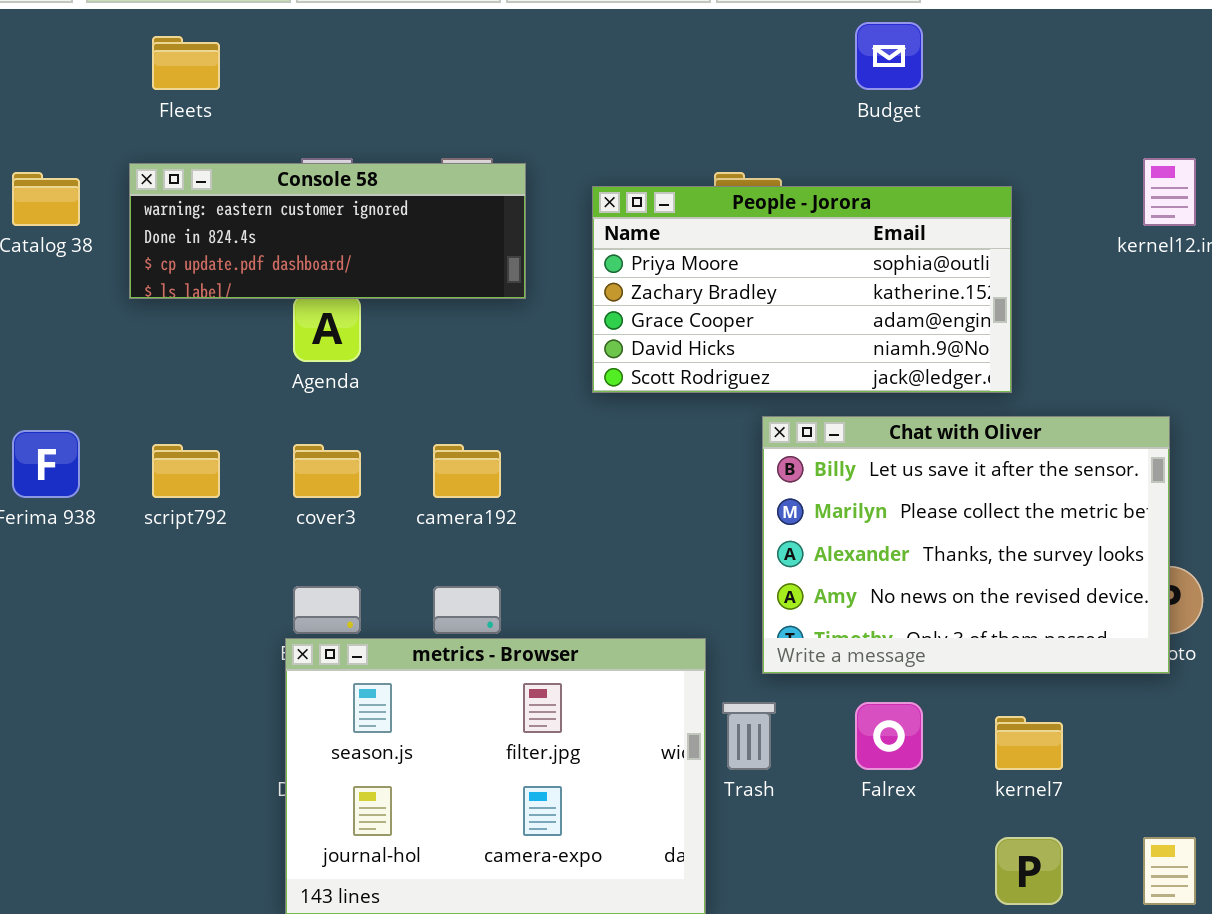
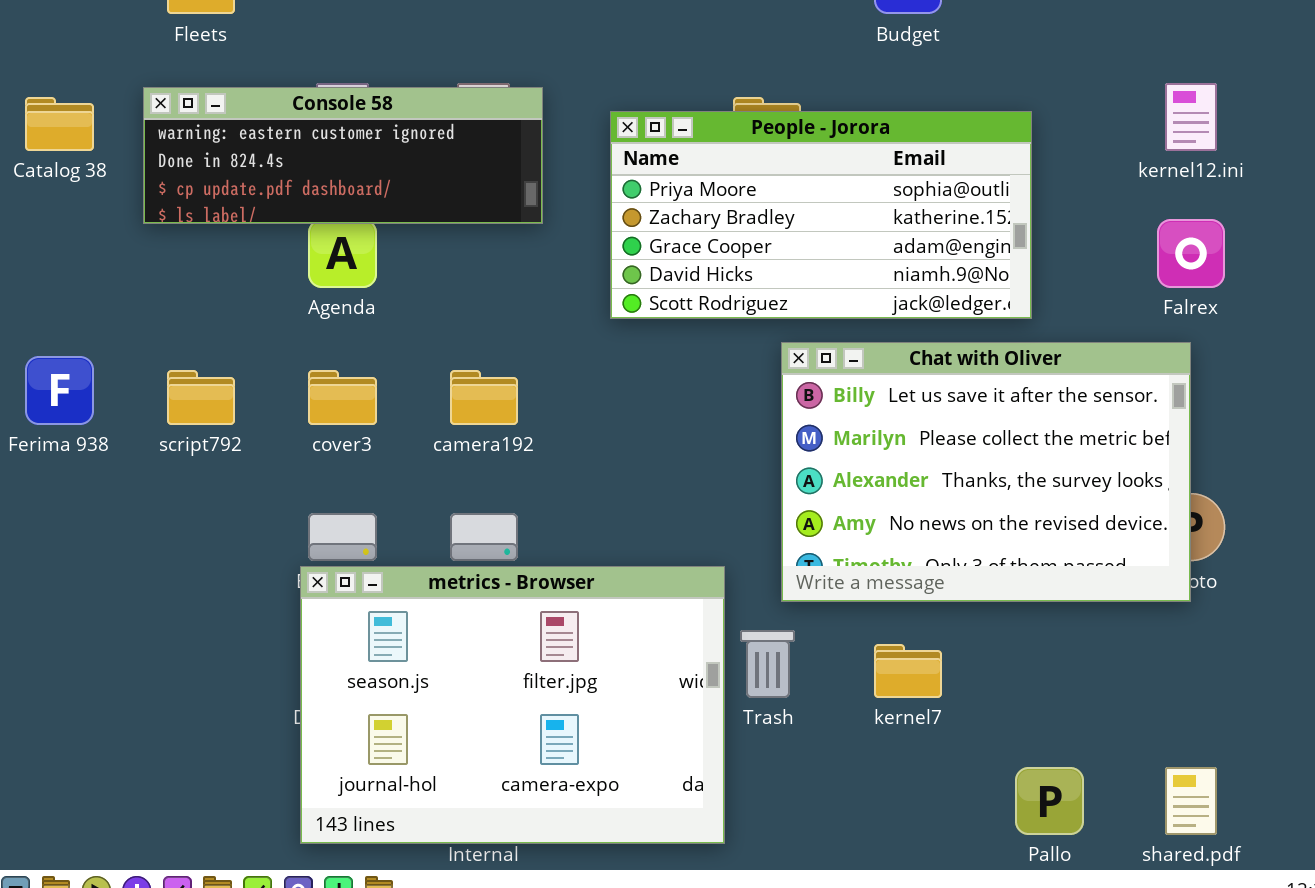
Falrex: [855,702,923,770] -> [1157,219,1225,288], moved
kernel7: [995,716,1063,770] -> [874,644,942,698], moved

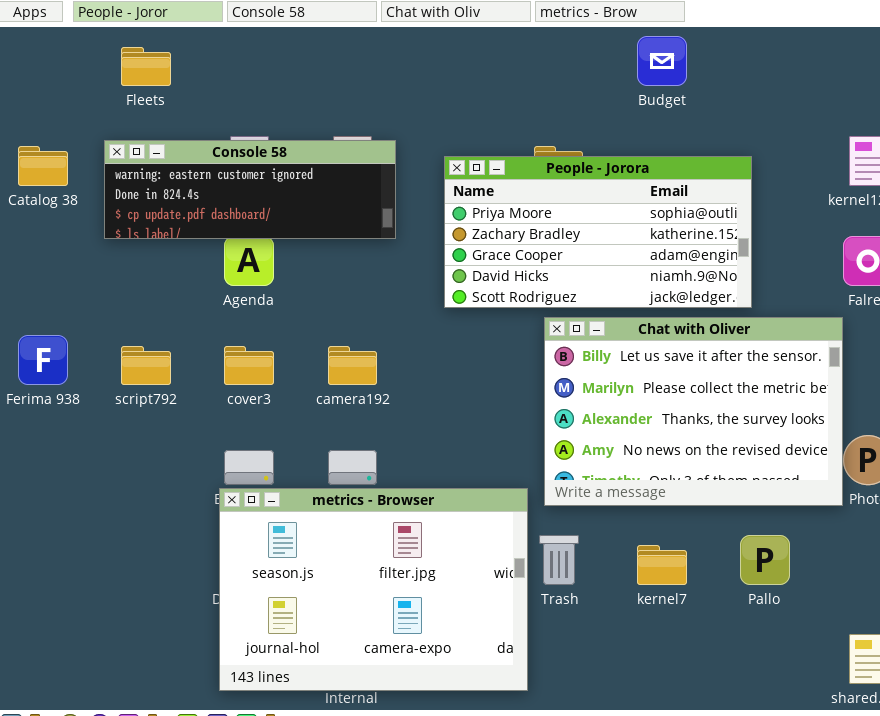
Chat with Oliver: [781,342,1191,602] -> [544,317,843,506], moved
Pallo: [1015,767,1084,835] -> [740,535,790,585], moved

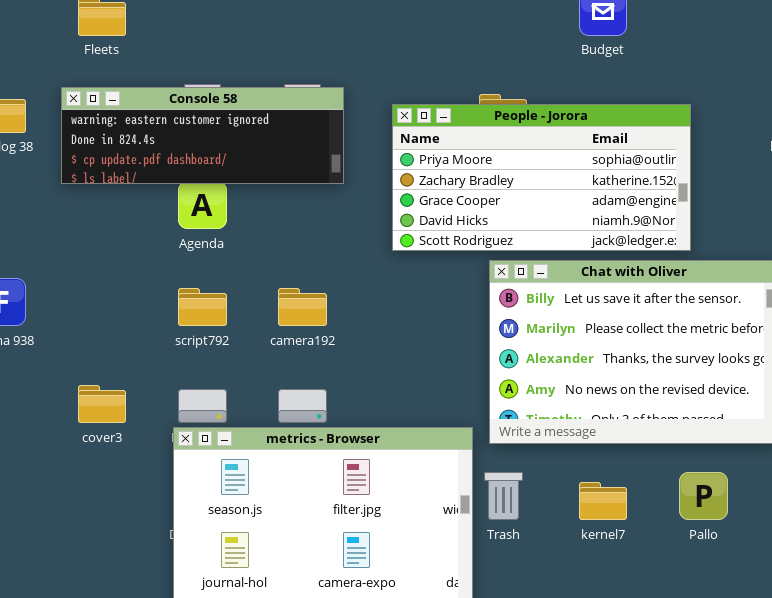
script792: [121,346,171,385] -> [178,288,227,326], moved
cover3: [224,346,274,385] -> [78,385,126,423], moved

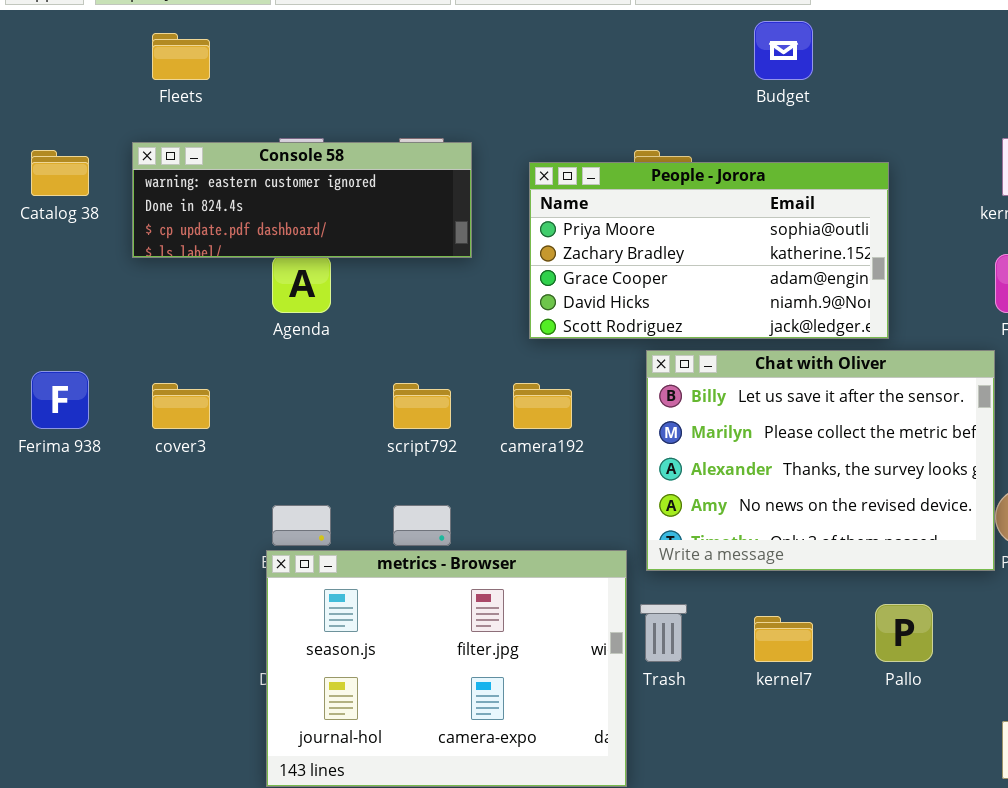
script792: [178,288,227,326] -> [393,383,451,429], moved
camera192: [278,288,327,326] -> [513,383,572,429], moved
cover3: [78,385,126,423] -> [152,383,210,429], moved

